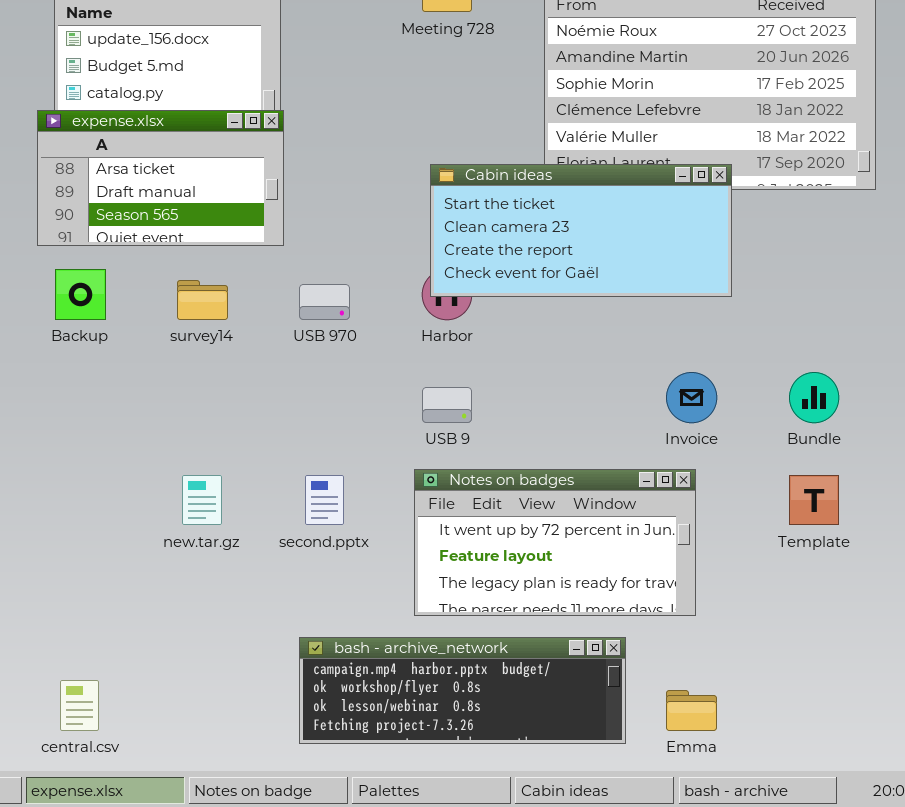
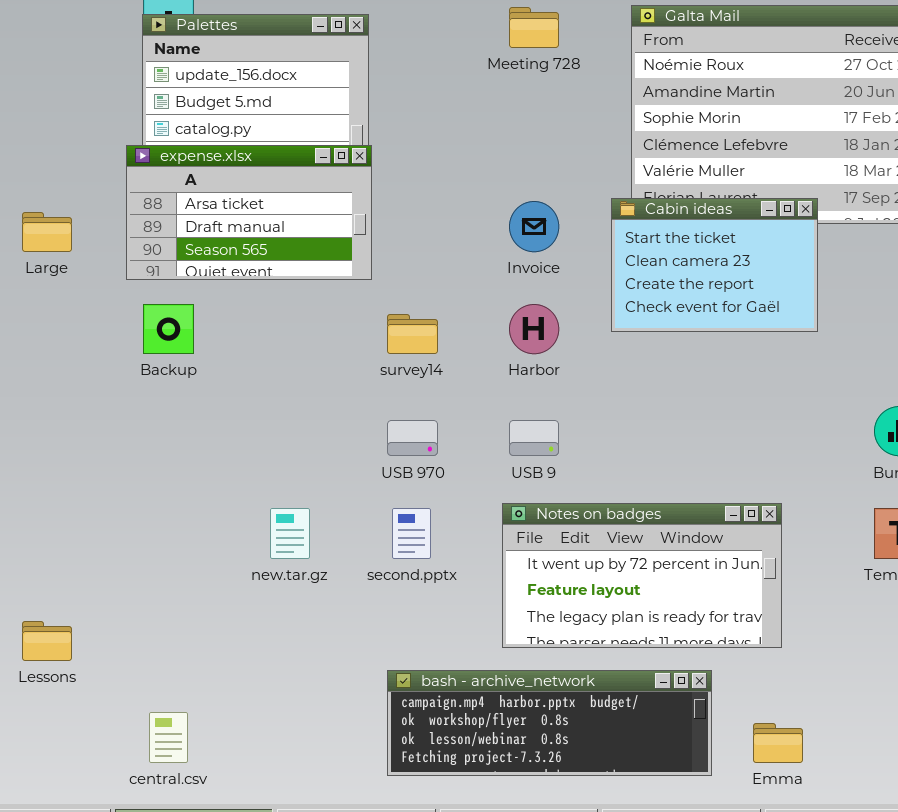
Cabin ideas: [430,164,732,297] -> [611,198,818,332], resized
survey14: [177,280,228,320] -> [387,314,438,354], moved
USB 970: [299,284,350,320] -> [387,420,438,456], moved
Invoice: [666,372,717,423] -> [509,201,559,252], moved

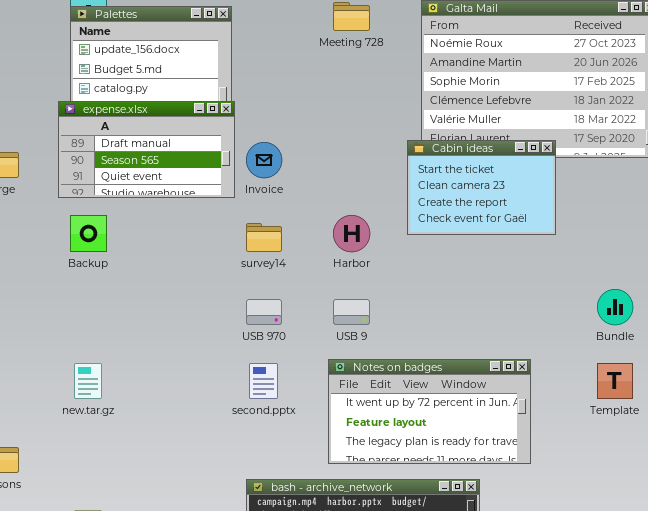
expense.xlsx: [126,145,372,280] -> [58,101,235,198], scrolled down 1 row
Invoice: [509,201,559,252] -> [246,142,282,178], moved
new.tar.gz: [270,508,310,559] -> [74,363,102,399], moved

